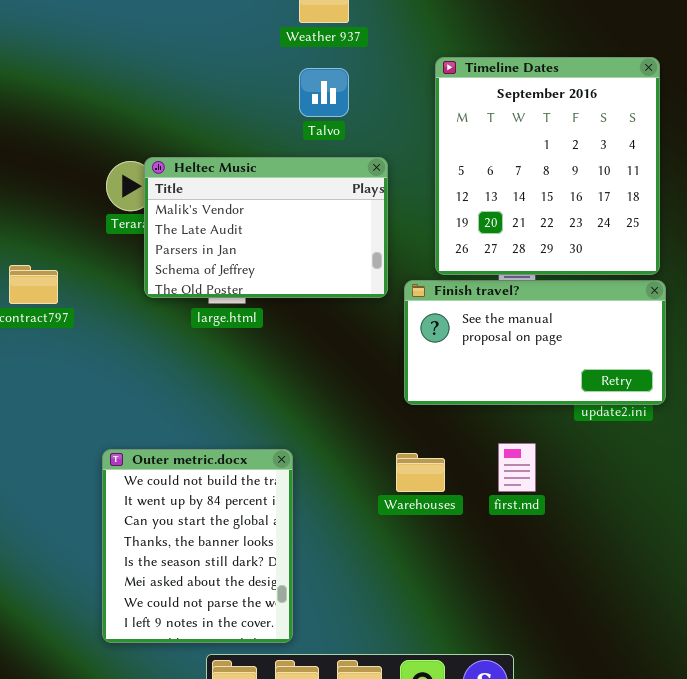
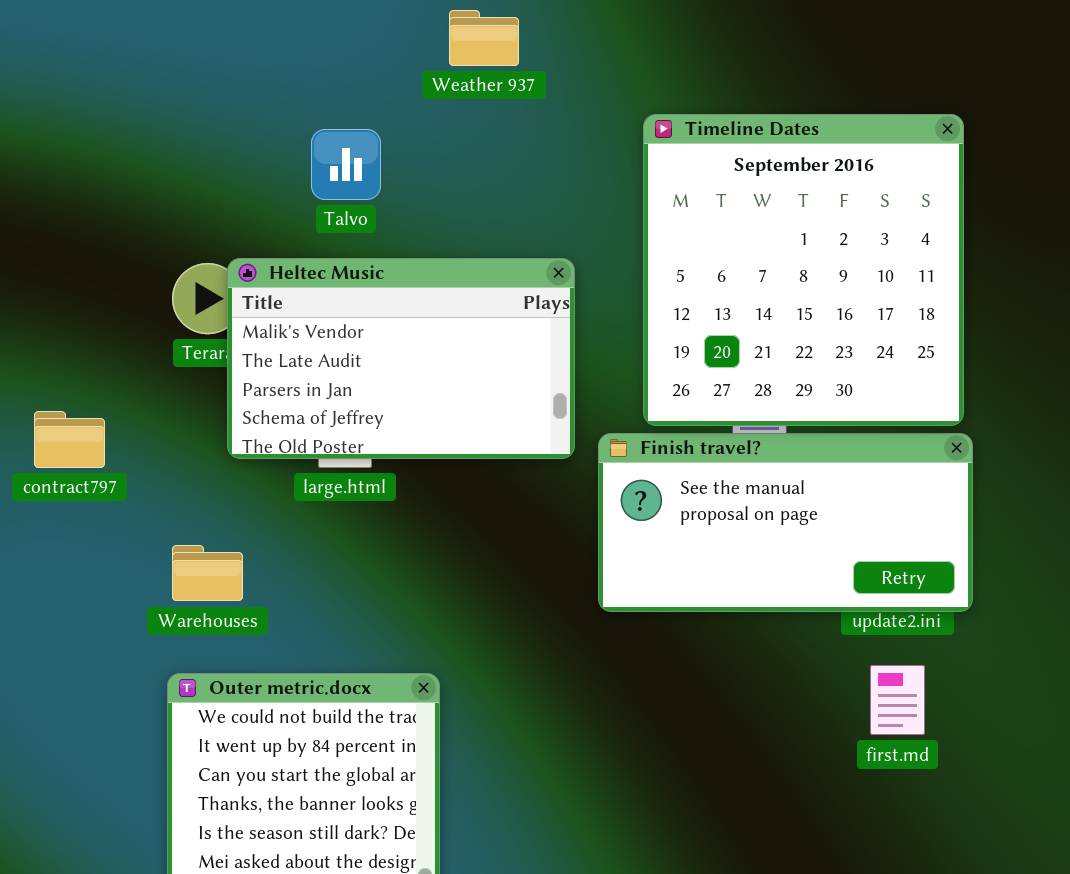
Talvo: [299,68,349,117] -> [311,129,381,200], moved
first.md: [498,443,536,492] -> [870,665,925,735], moved
Warehouses: [396,453,445,492] -> [172,545,243,601], moved

